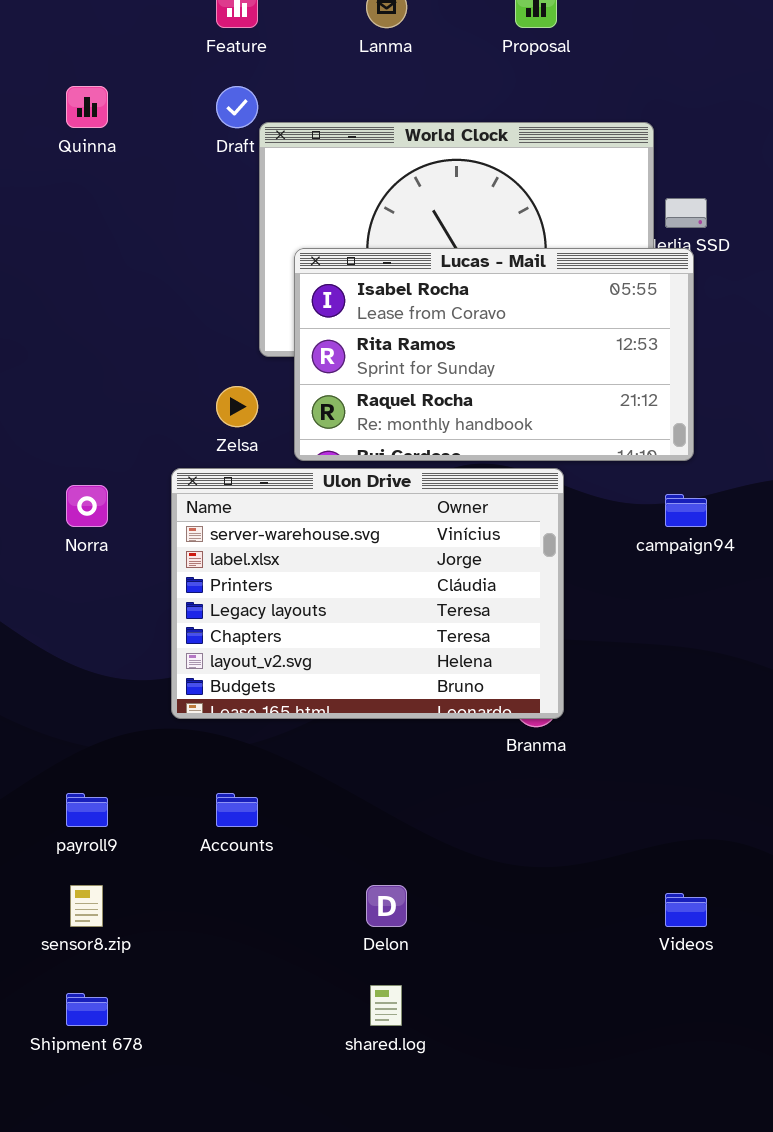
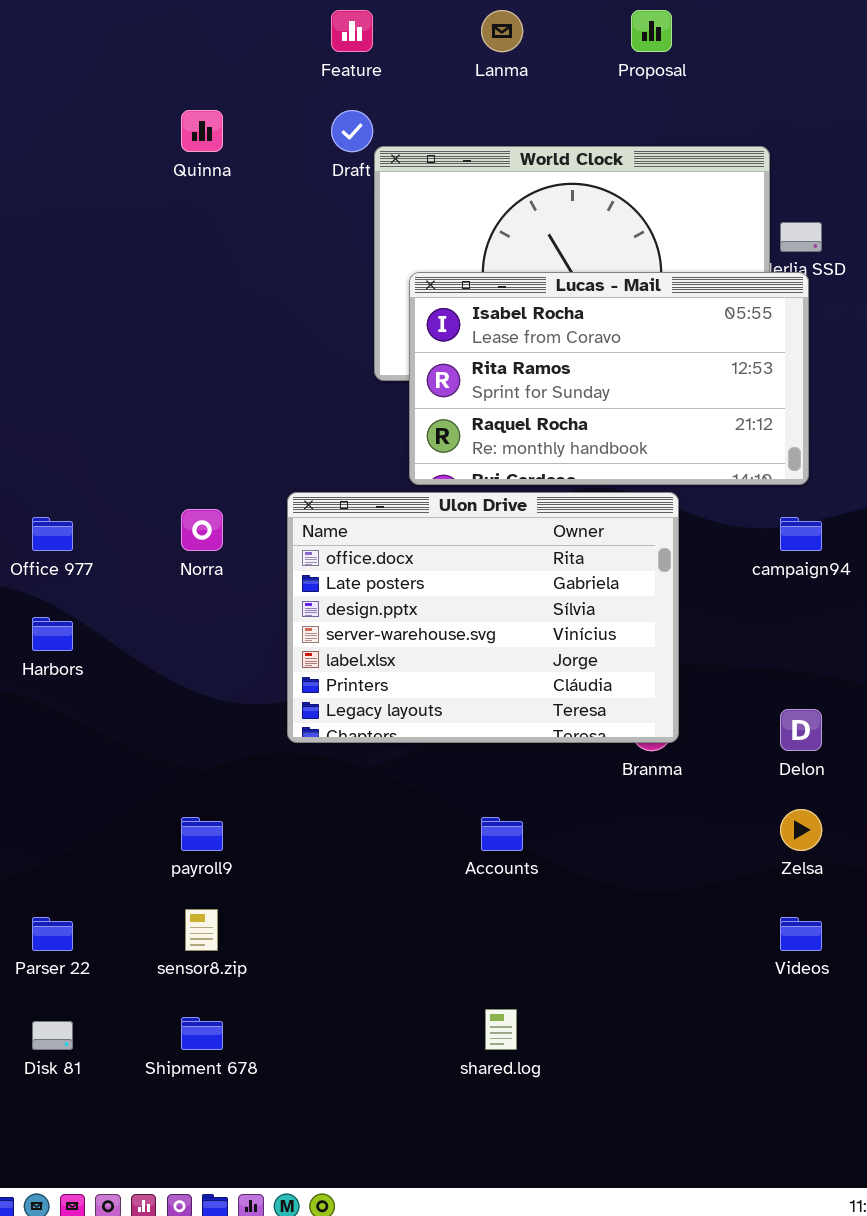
Zelsa: [216,386,258,427] -> [780,809,822,851], moved
Ulon Drive: [171,468,564,719] -> [287,492,679,743], scrolled up 3 rows
Accounts: [216,793,258,827] -> [481,817,523,851], moved
Delon: [366,885,407,927] -> [780,709,822,751], moved

